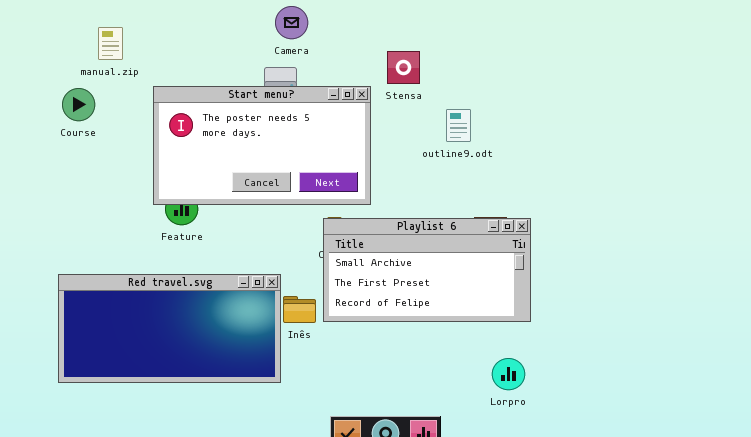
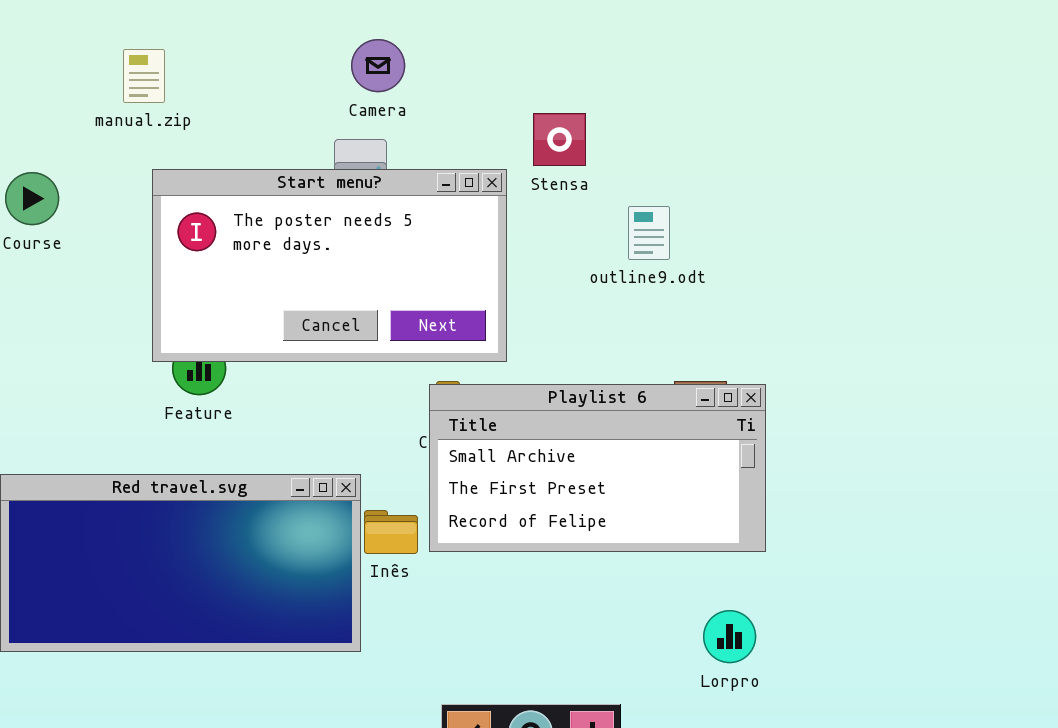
manual.zip: [98,27,123,60] -> [123,49,165,103], moved

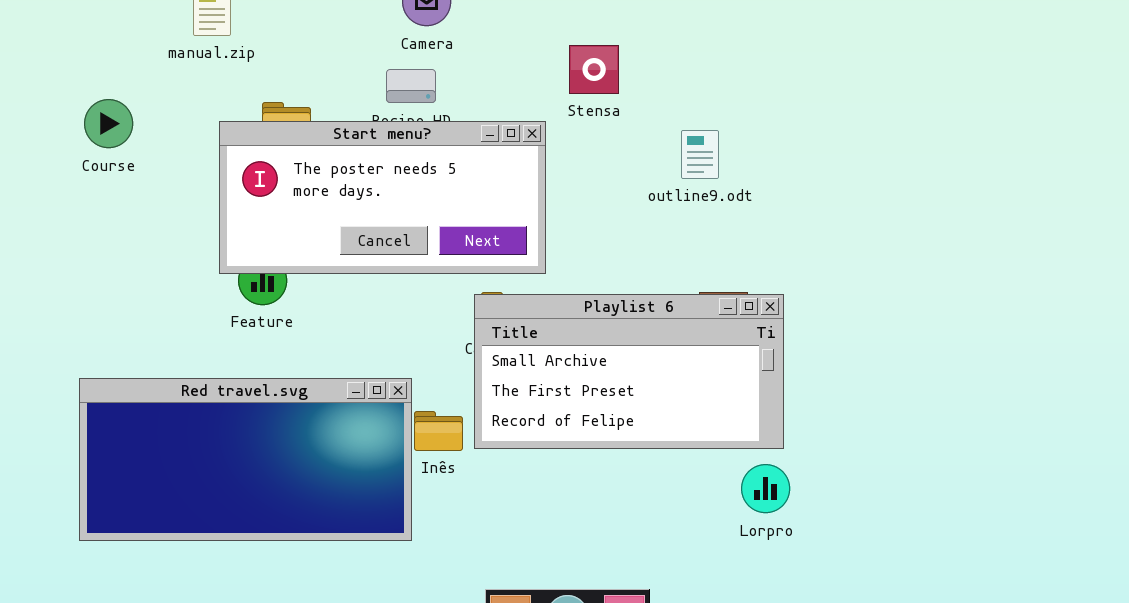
Start menu?: [152,169,507,362] -> [219,121,546,274], resized
outline9.odt: [628,206,670,260] -> [681,130,719,179], moved
Lorpro: [703,610,756,663] -> [741,464,790,513], moved

